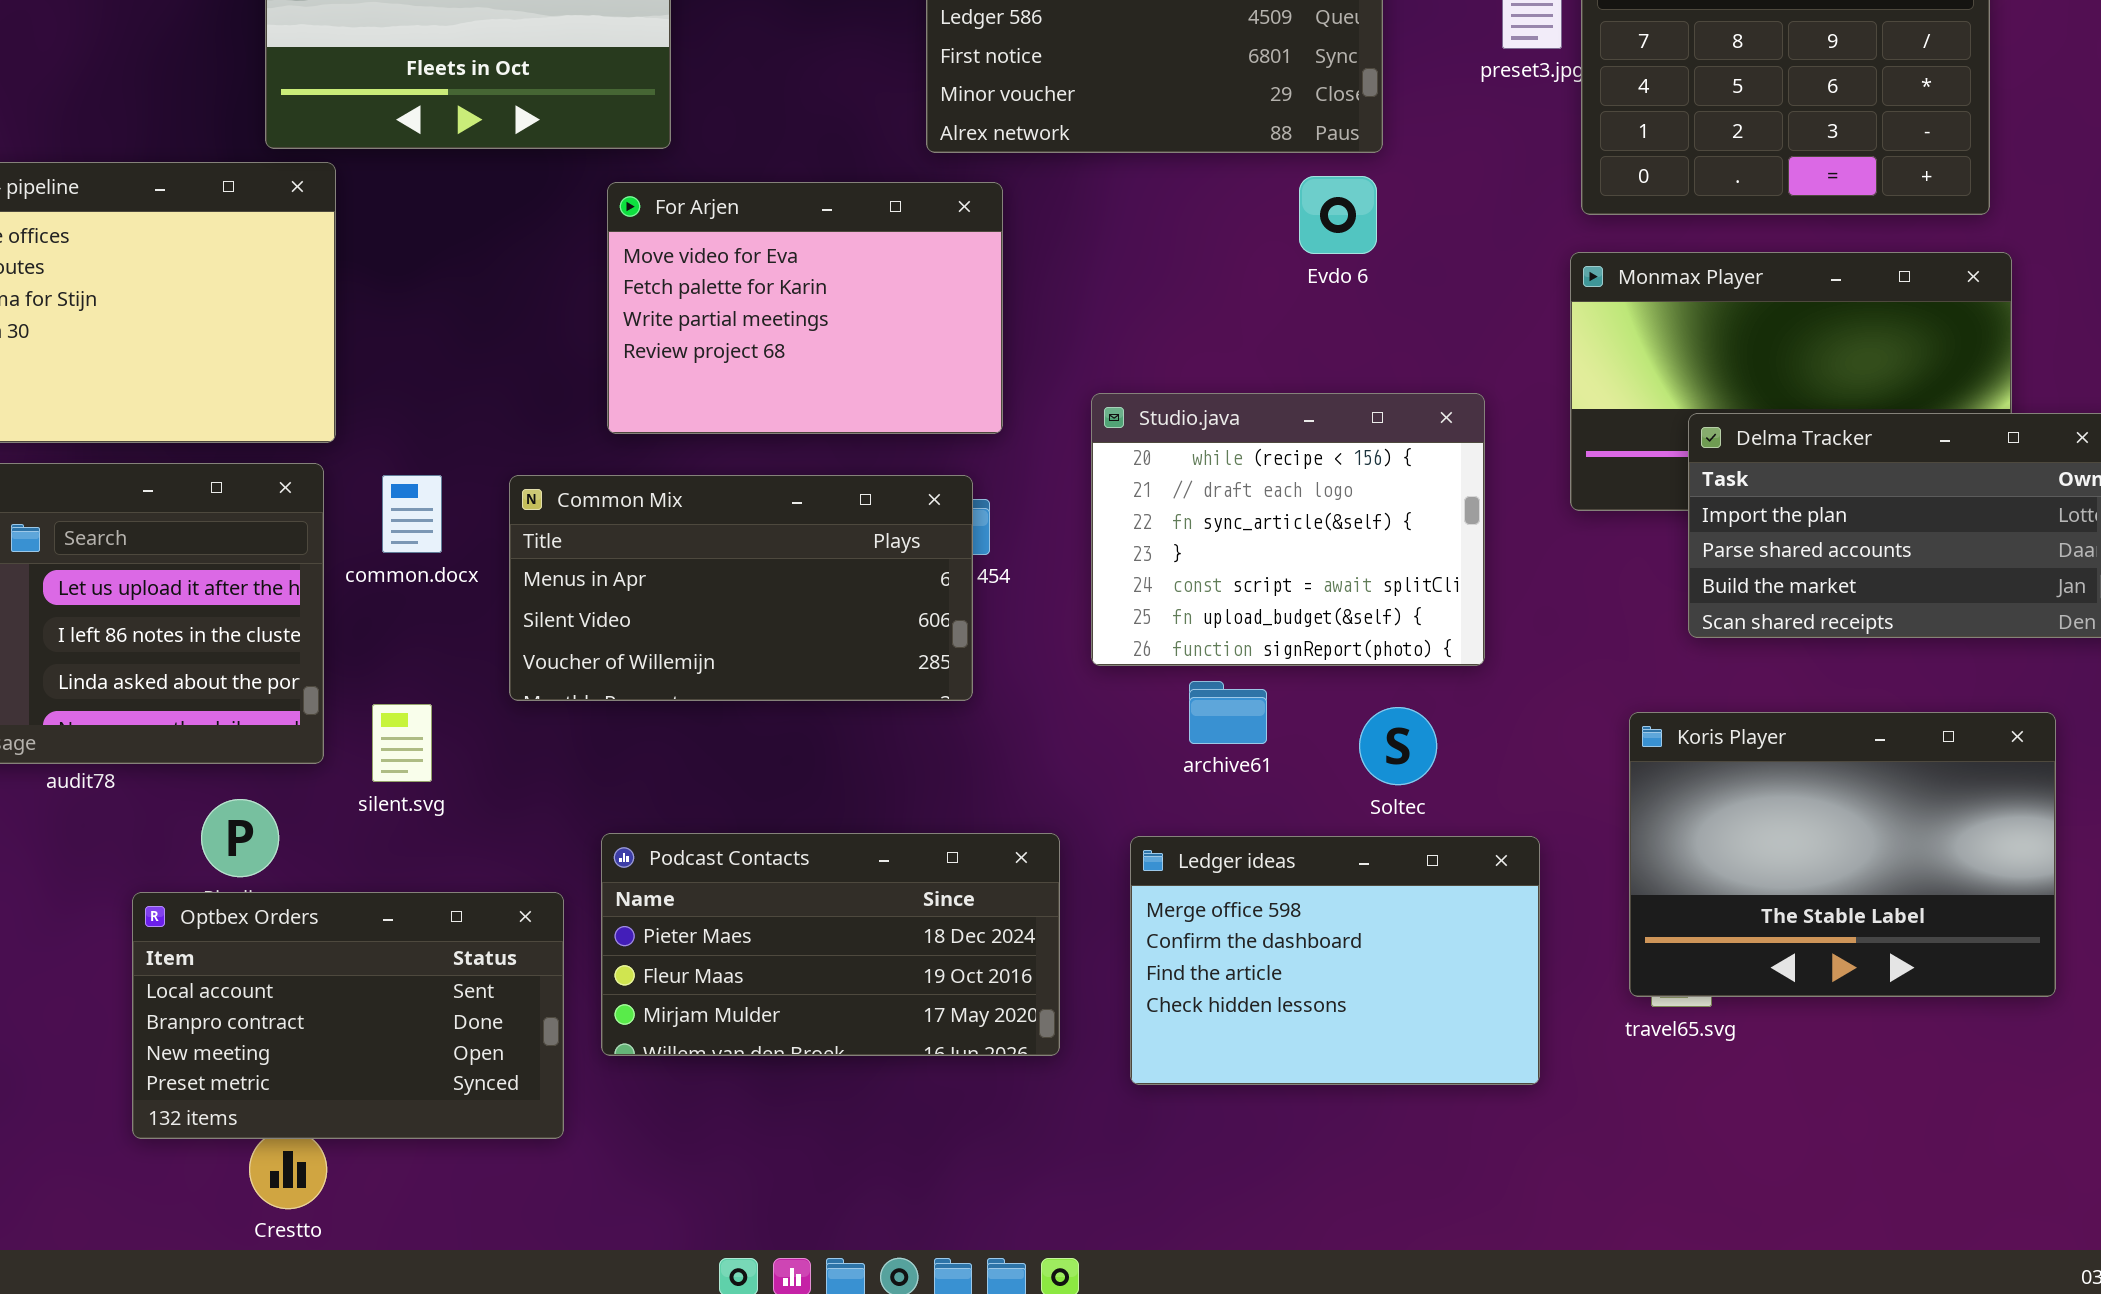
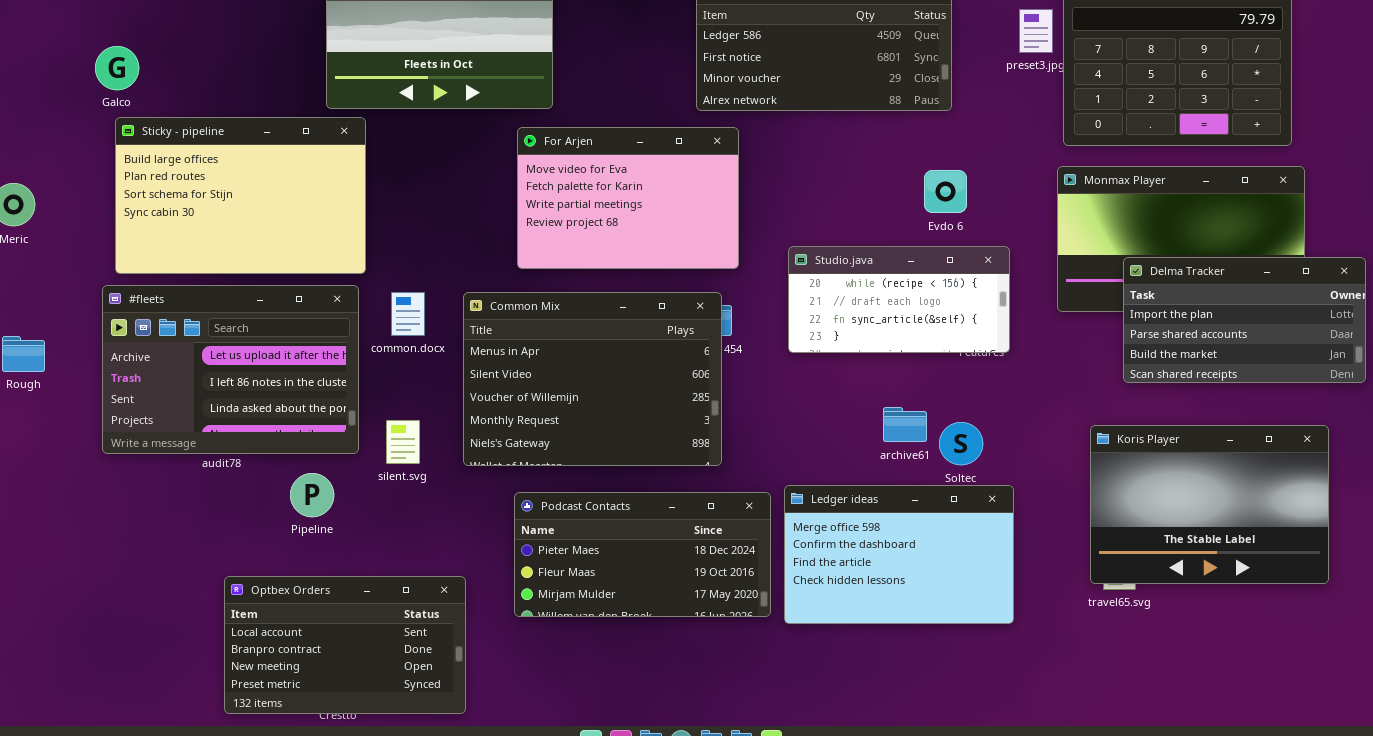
Evdo 6: [1299,176,1377,254] -> [924,170,967,213], moved
Studio.java: [1091,393,1485,666] -> [788,246,1010,353], resized
Common Mix: [509,475,973,701] -> [463,292,722,466], resized
archive61: [1189,681,1267,744] -> [883,407,927,442], moved
Ledger ideas: [1130,836,1540,1085] -> [784,485,1014,624], moved
Optbex Orders: [132,892,564,1139] -> [224,576,466,714], moved

